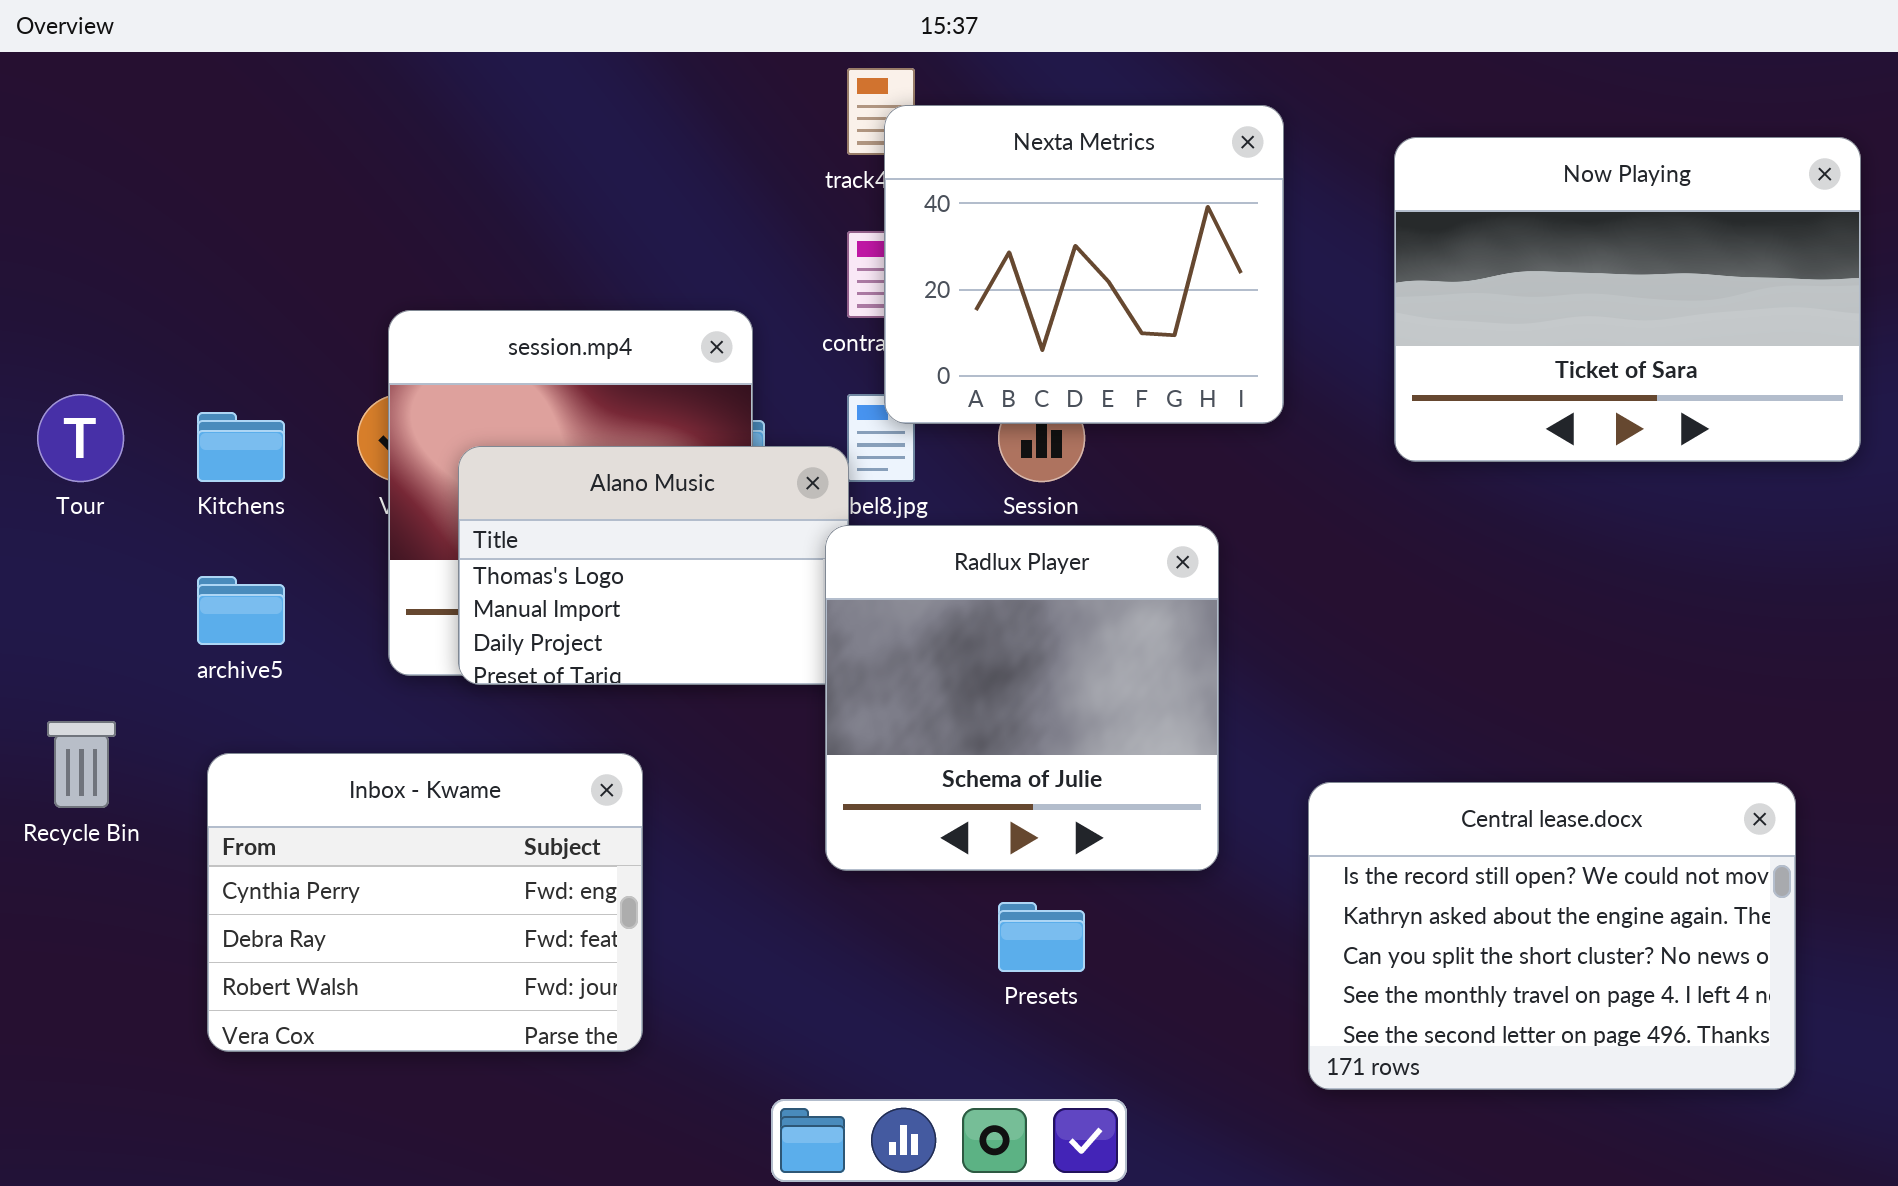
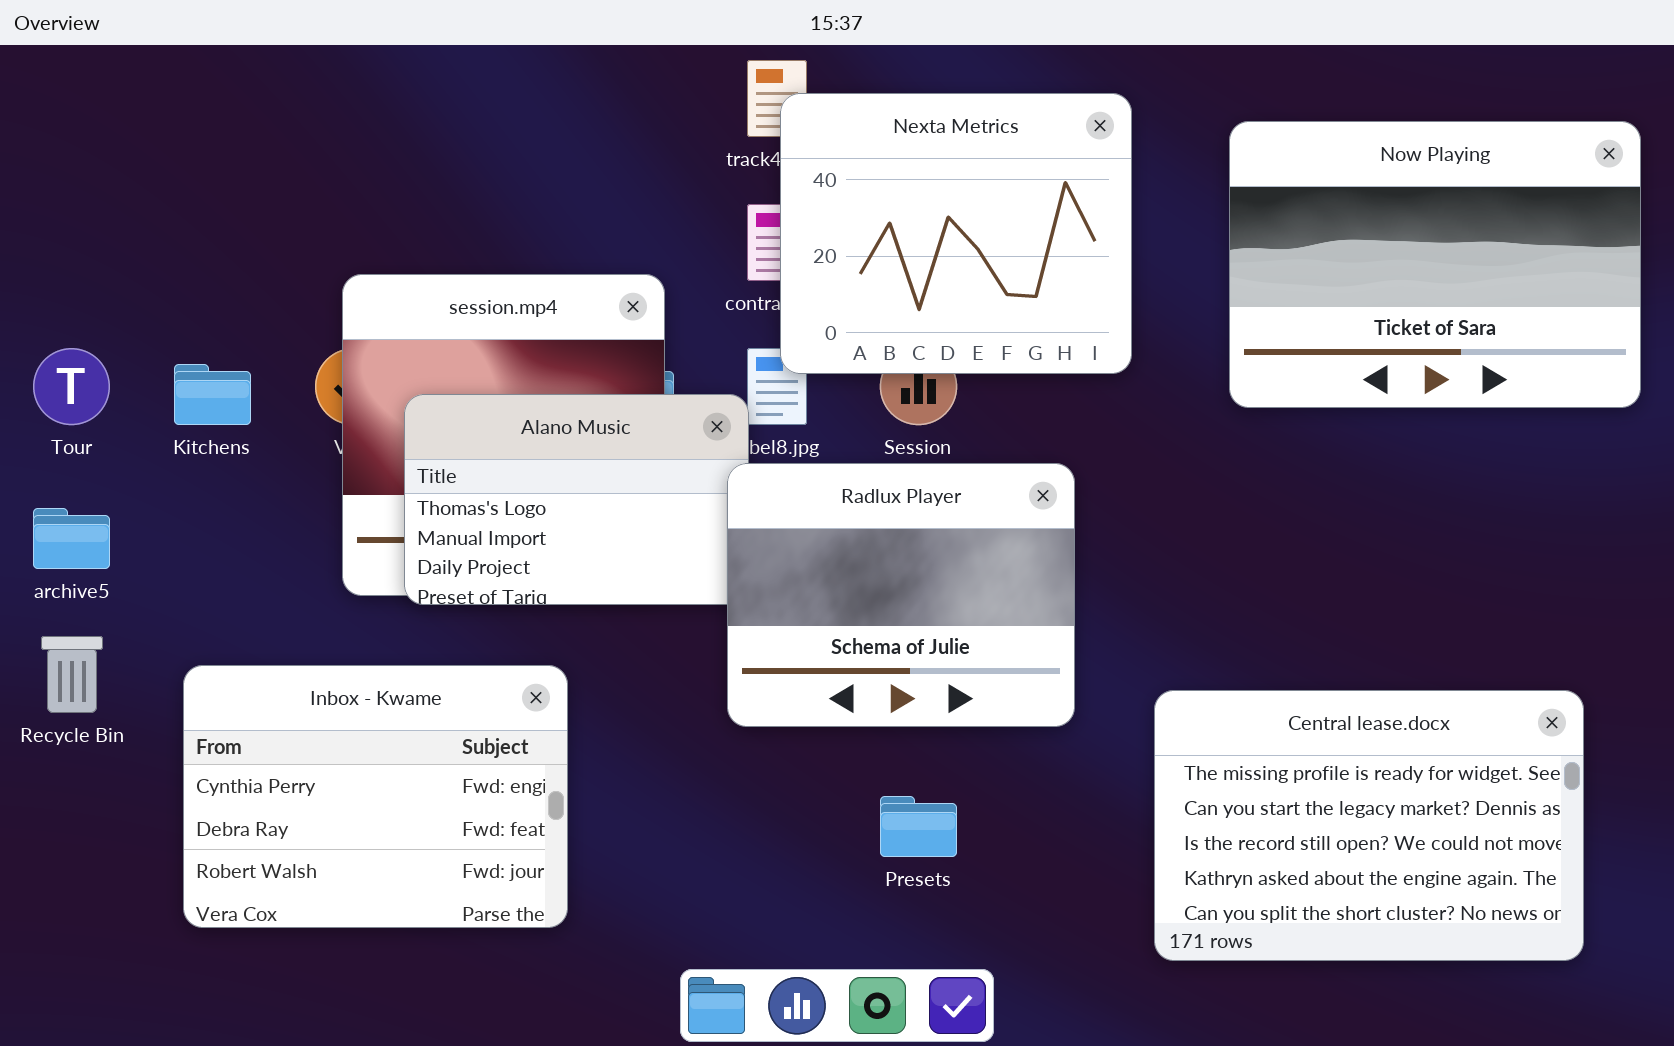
Radlux Player: [825,525,1219,871] -> [727,463,1075,727], resized
archive5: [197,576,285,645] -> [33,508,110,569], moved
Central lease.docx: [1308,782,1796,1090] -> [1154,690,1584,961], scrolled up 2 rows

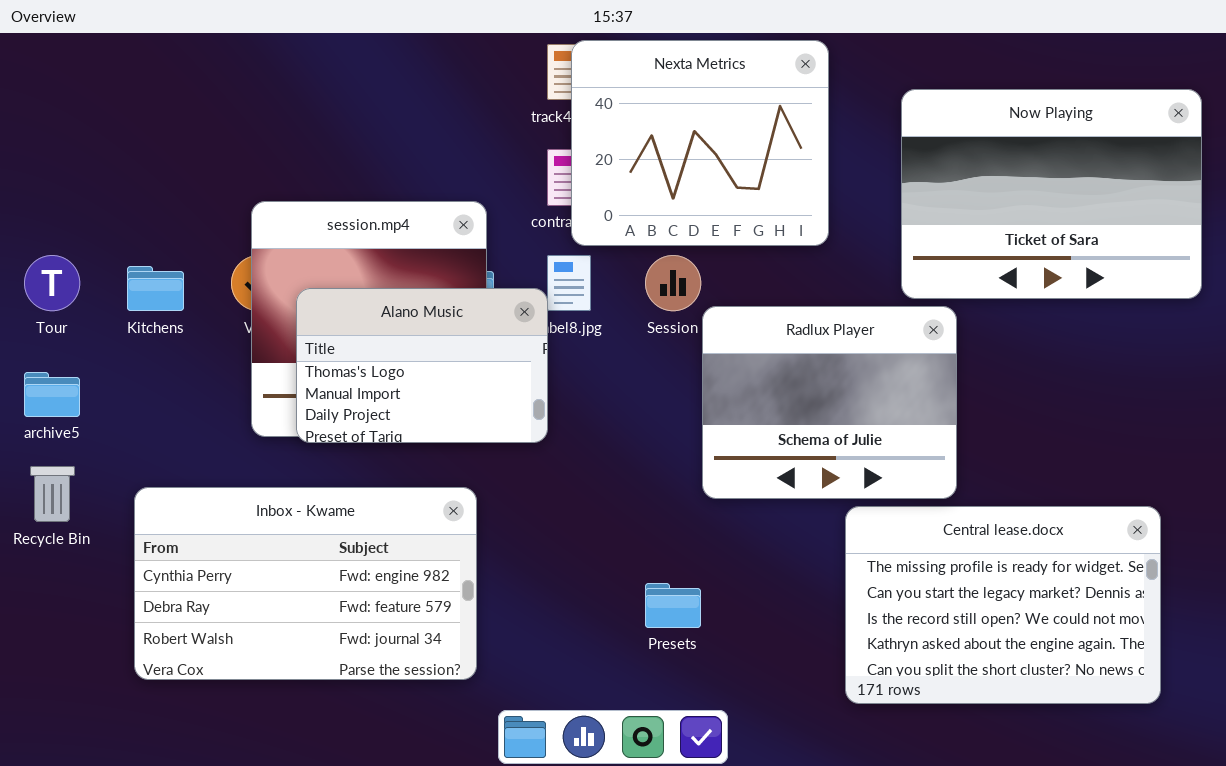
Nexta Metrics: [780,93,1132,374] -> [571,40,829,246], moved
Radlux Player: [727,463,1075,727] -> [702,306,957,499], moved
Inbox - Kwame: [183,665,568,928] -> [134,487,477,680], resized

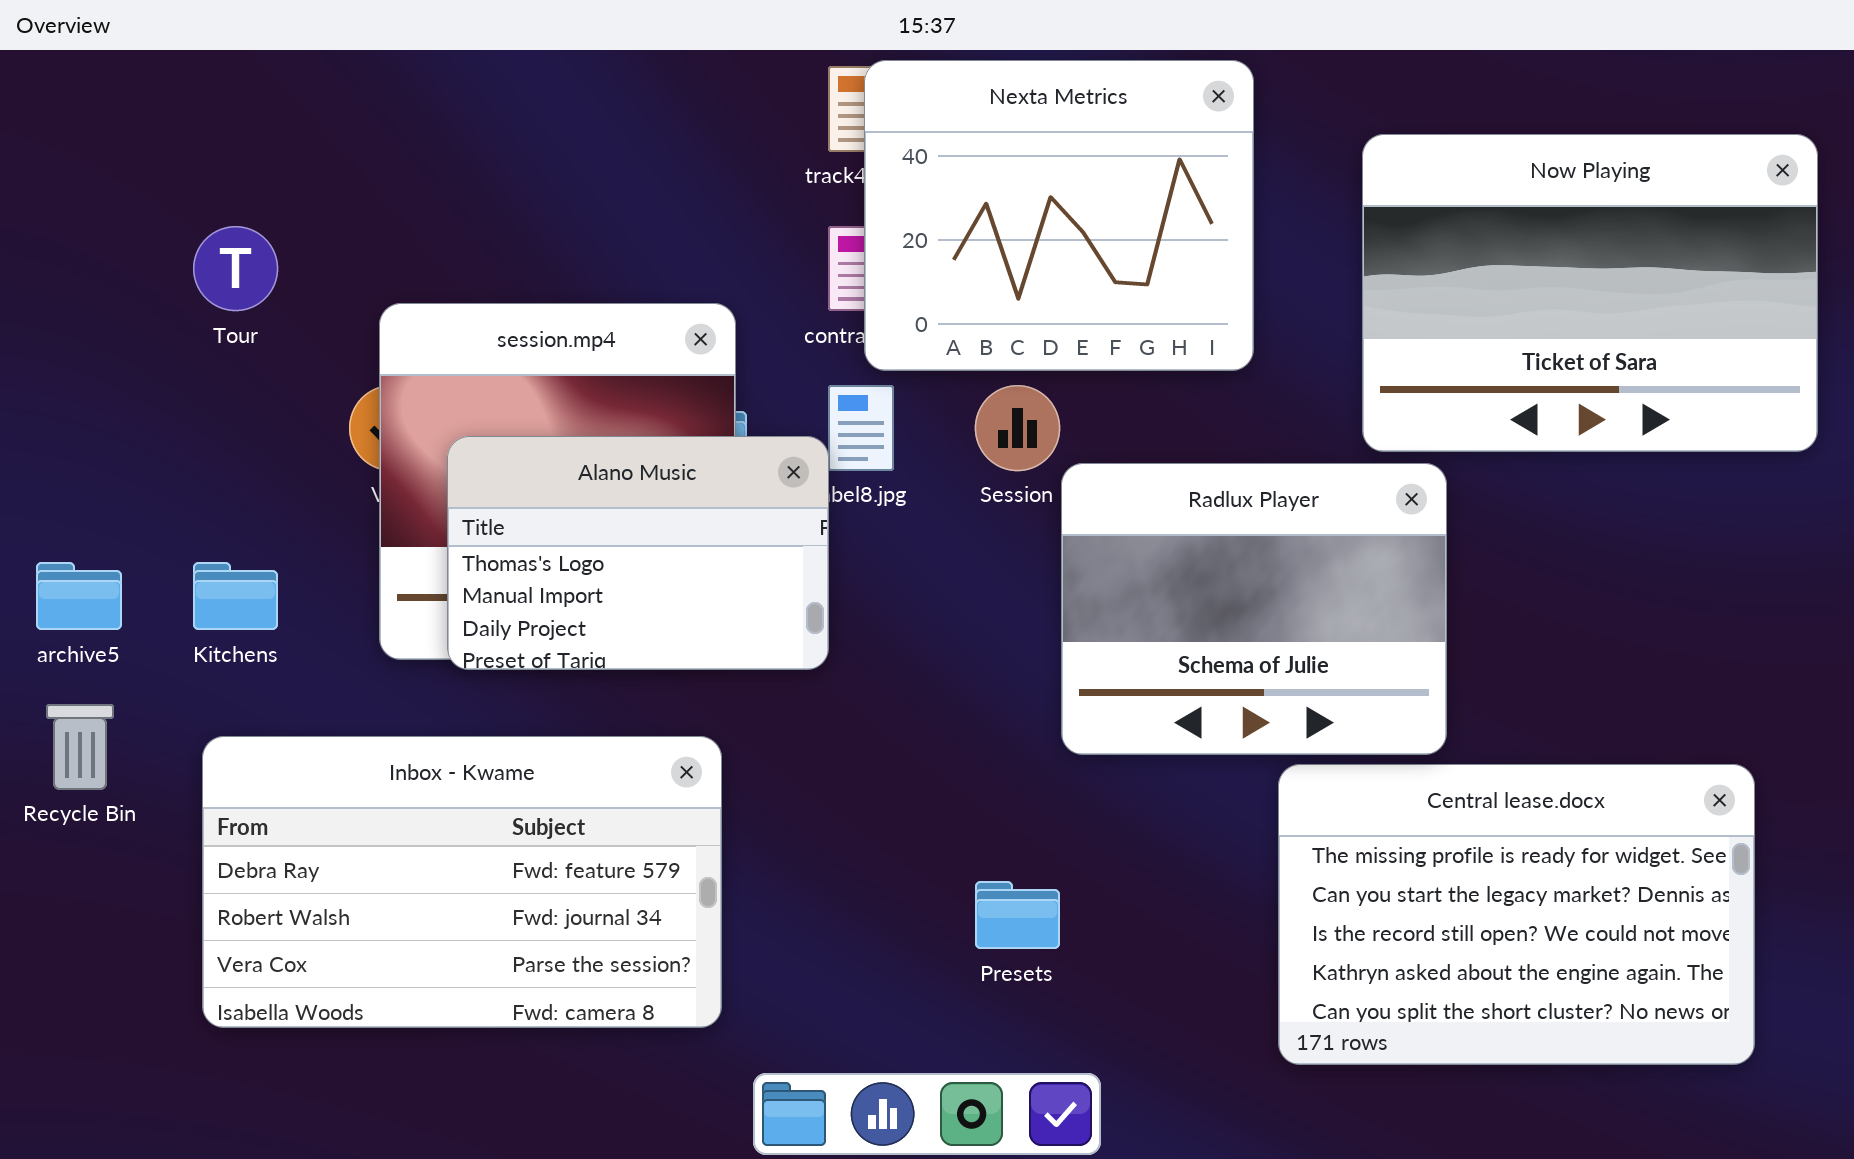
Tour: [24,255,80,311] -> [193,226,278,311], moved
Kitchens: [127,266,184,311] -> [193,562,278,630], moved
Inbox - Kwame: [134,487,477,680] -> [202,736,722,1028], scrolled down 1 row

